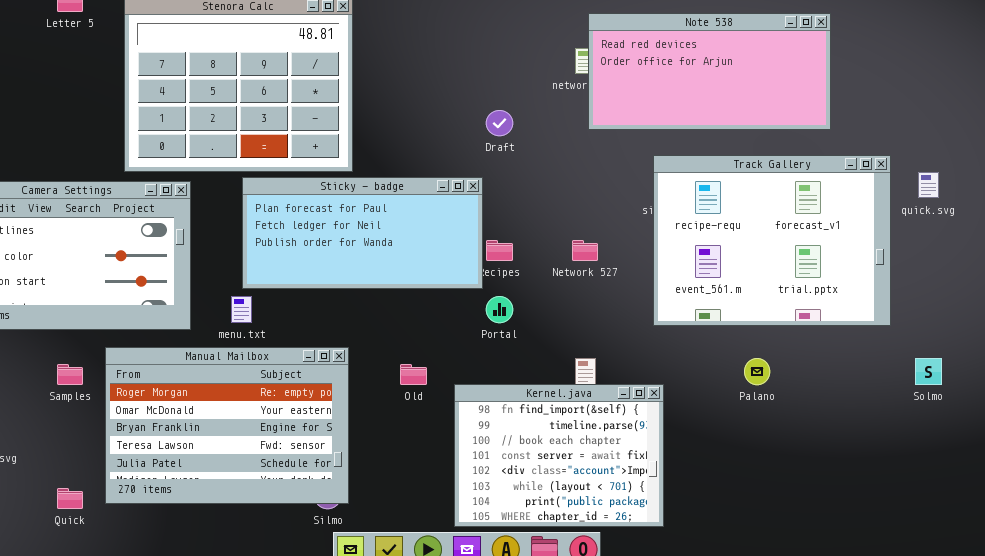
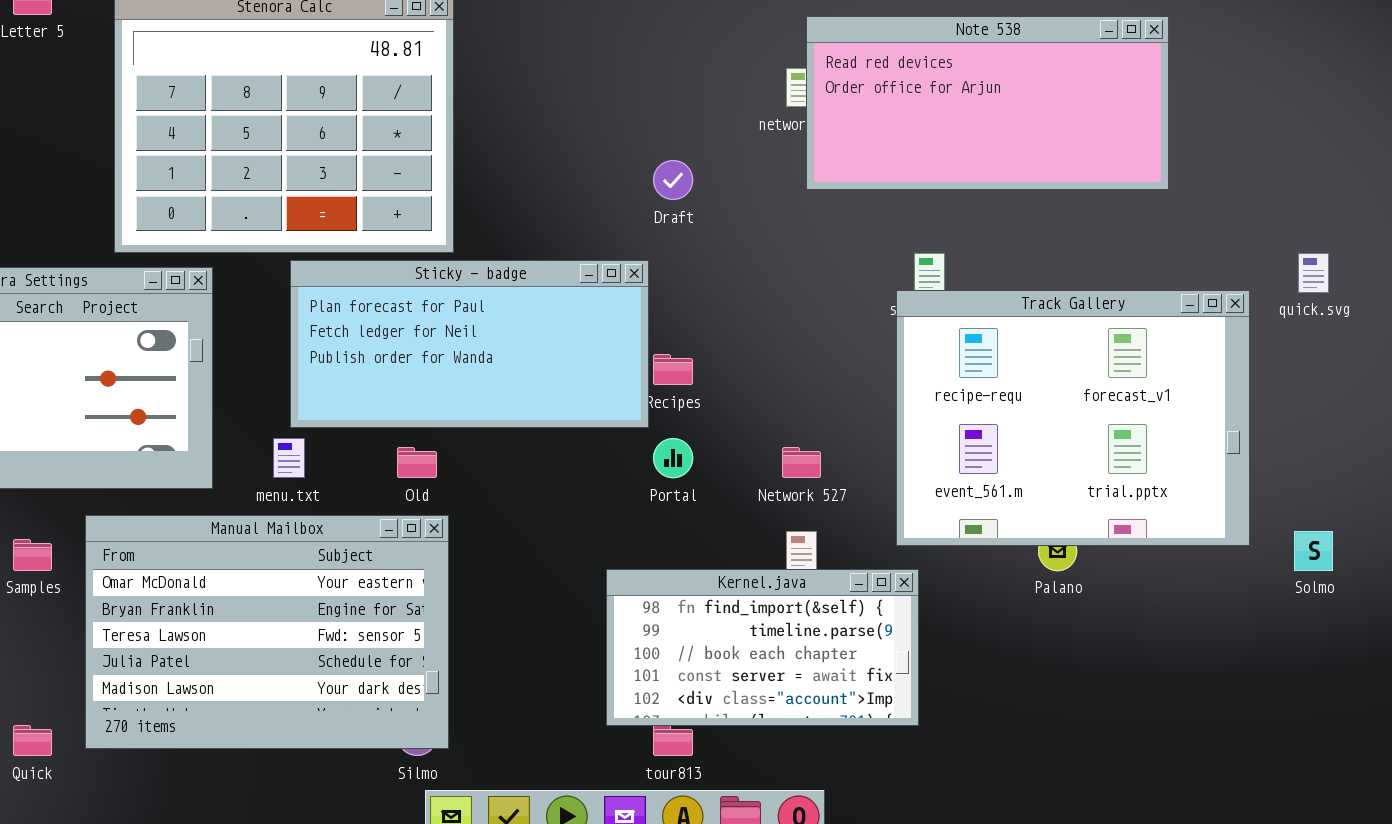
Track Gallery: [653,155,891,326] -> [896,290,1250,546], moved
Network 527: [572,240,598,261] -> [782,447,821,478], moved
Manual Mailbox: [105,347,349,504] -> [85,515,449,749], scrolled down 1 row
Old: [400,364,427,385] -> [397,447,437,478], moved
Kernel.java: [454,384,664,527] -> [606,569,919,726], resized

